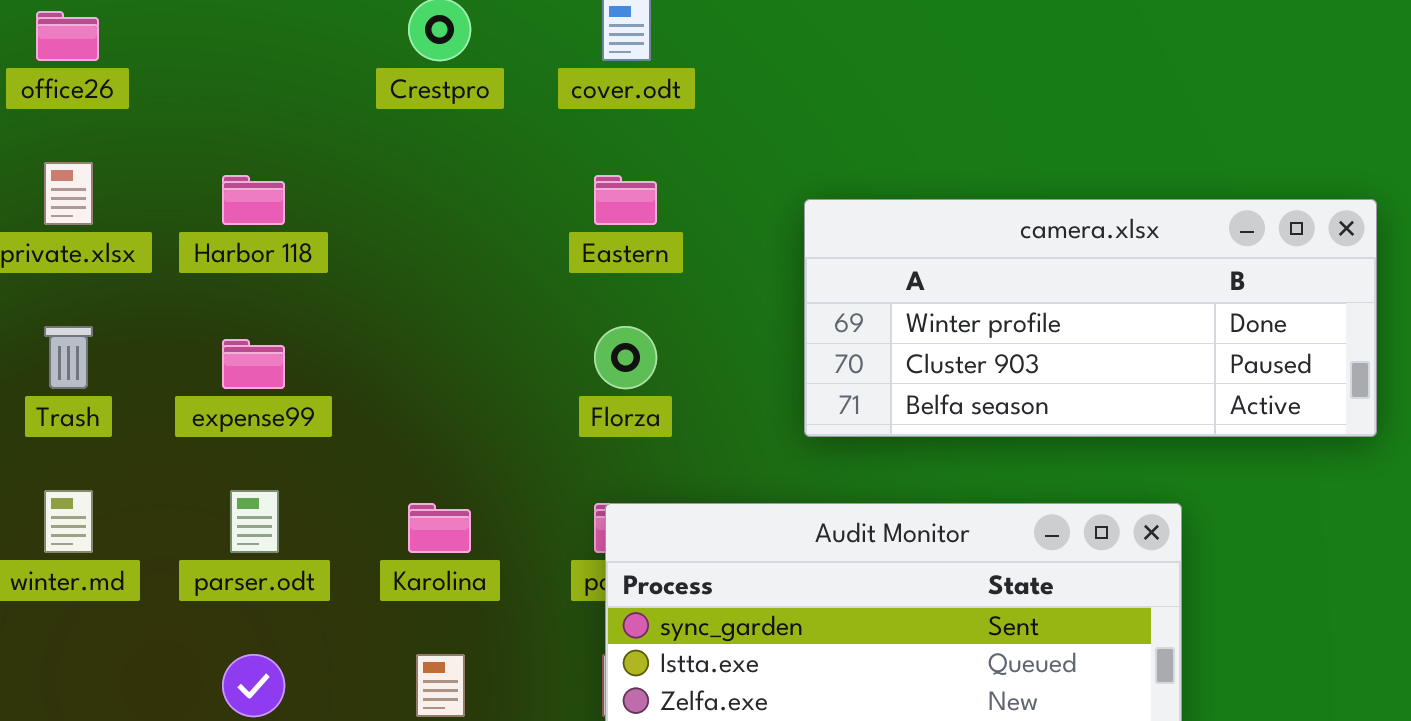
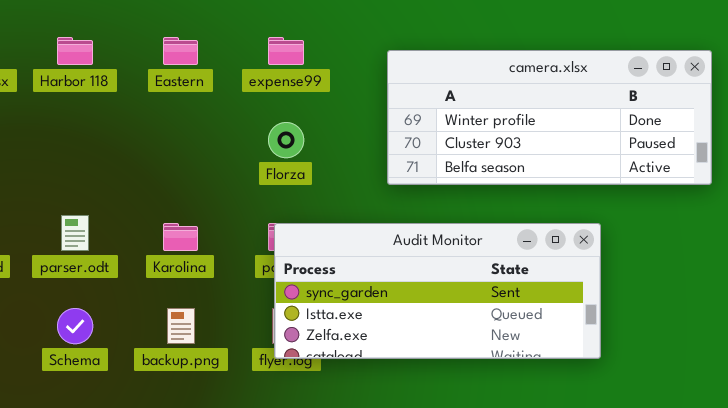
Eastern: [594,175,657,225] -> [163,37,198,65], moved
expense99: [222,339,285,389] -> [268,37,304,65], moved

